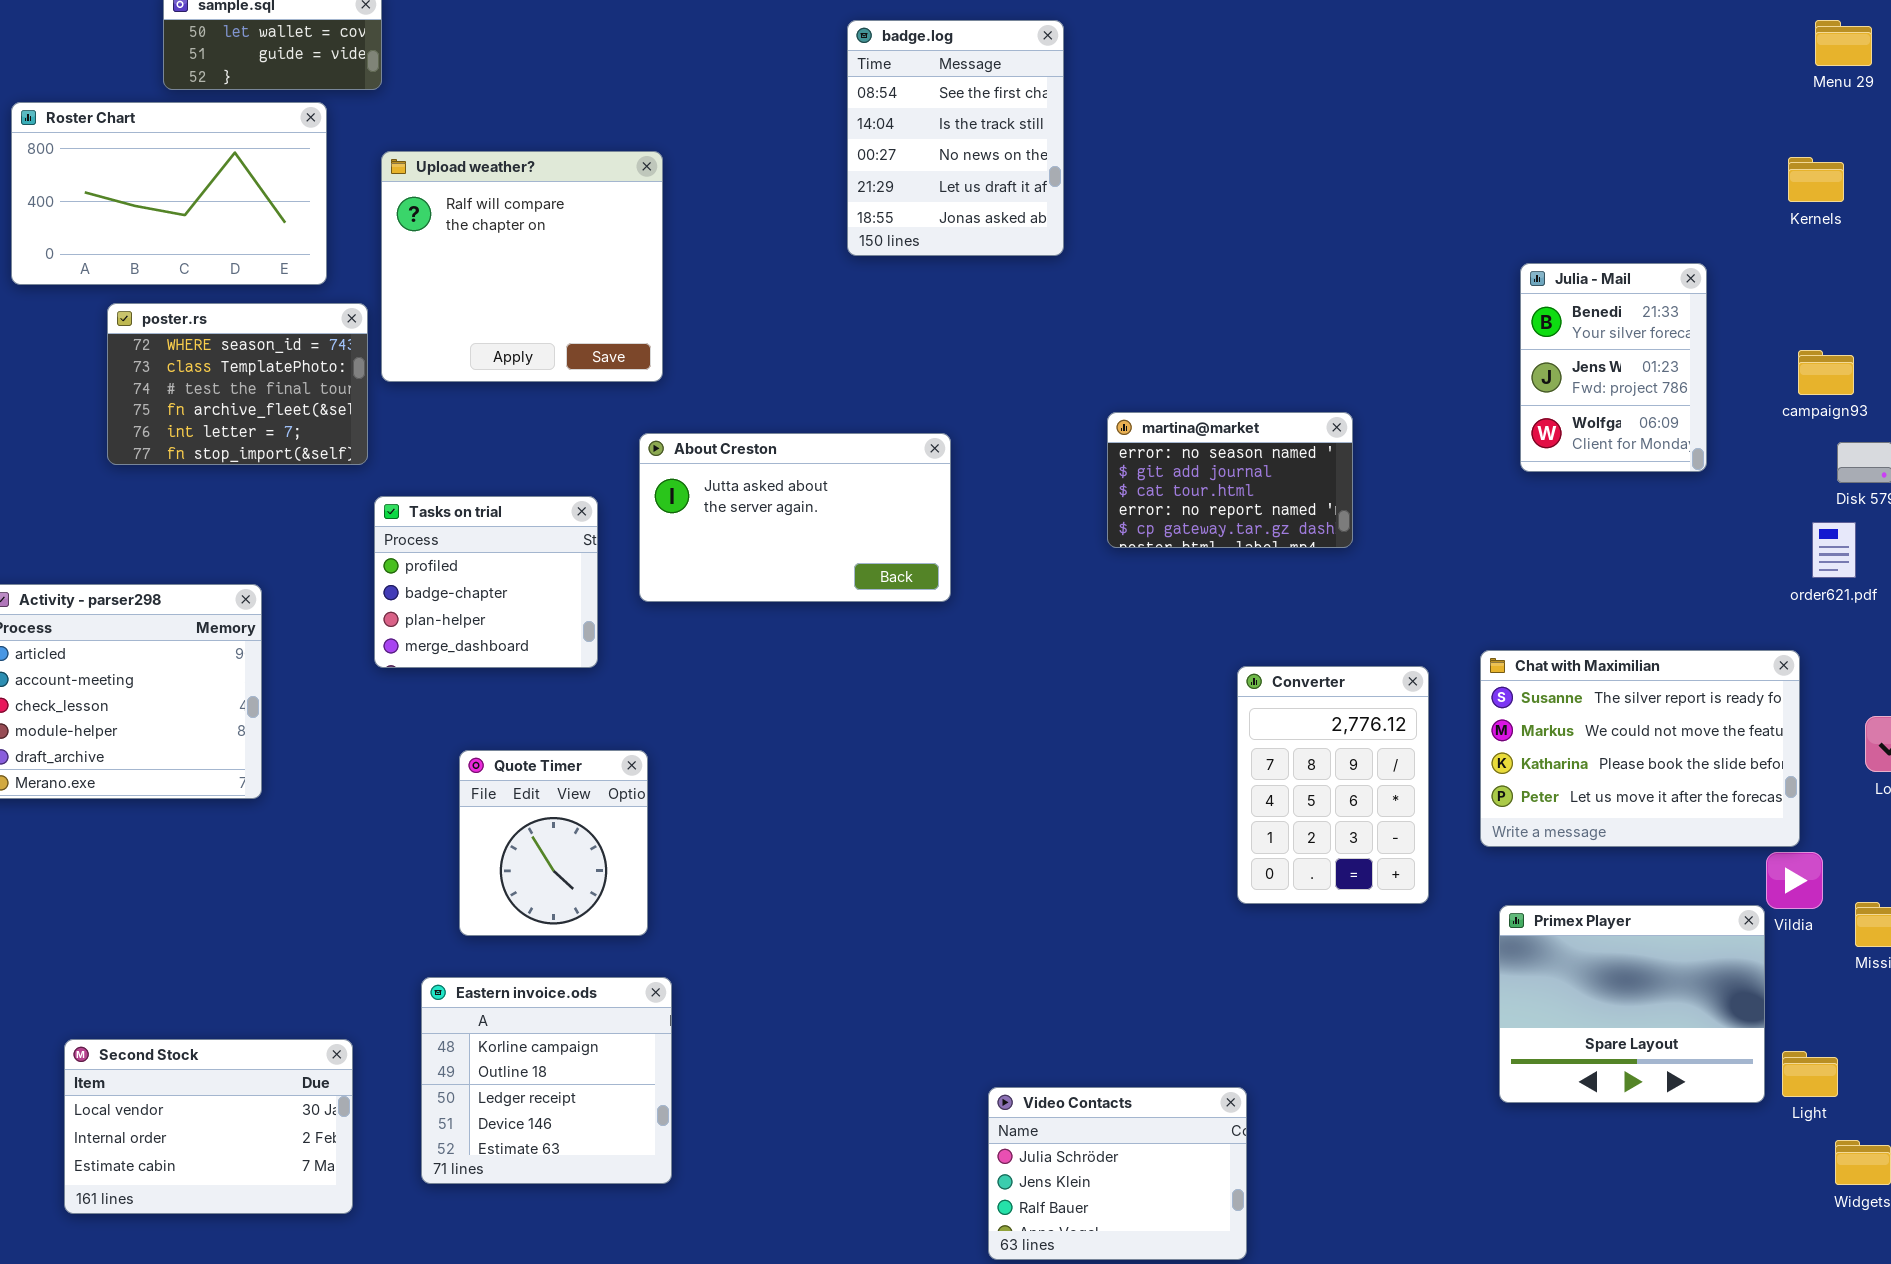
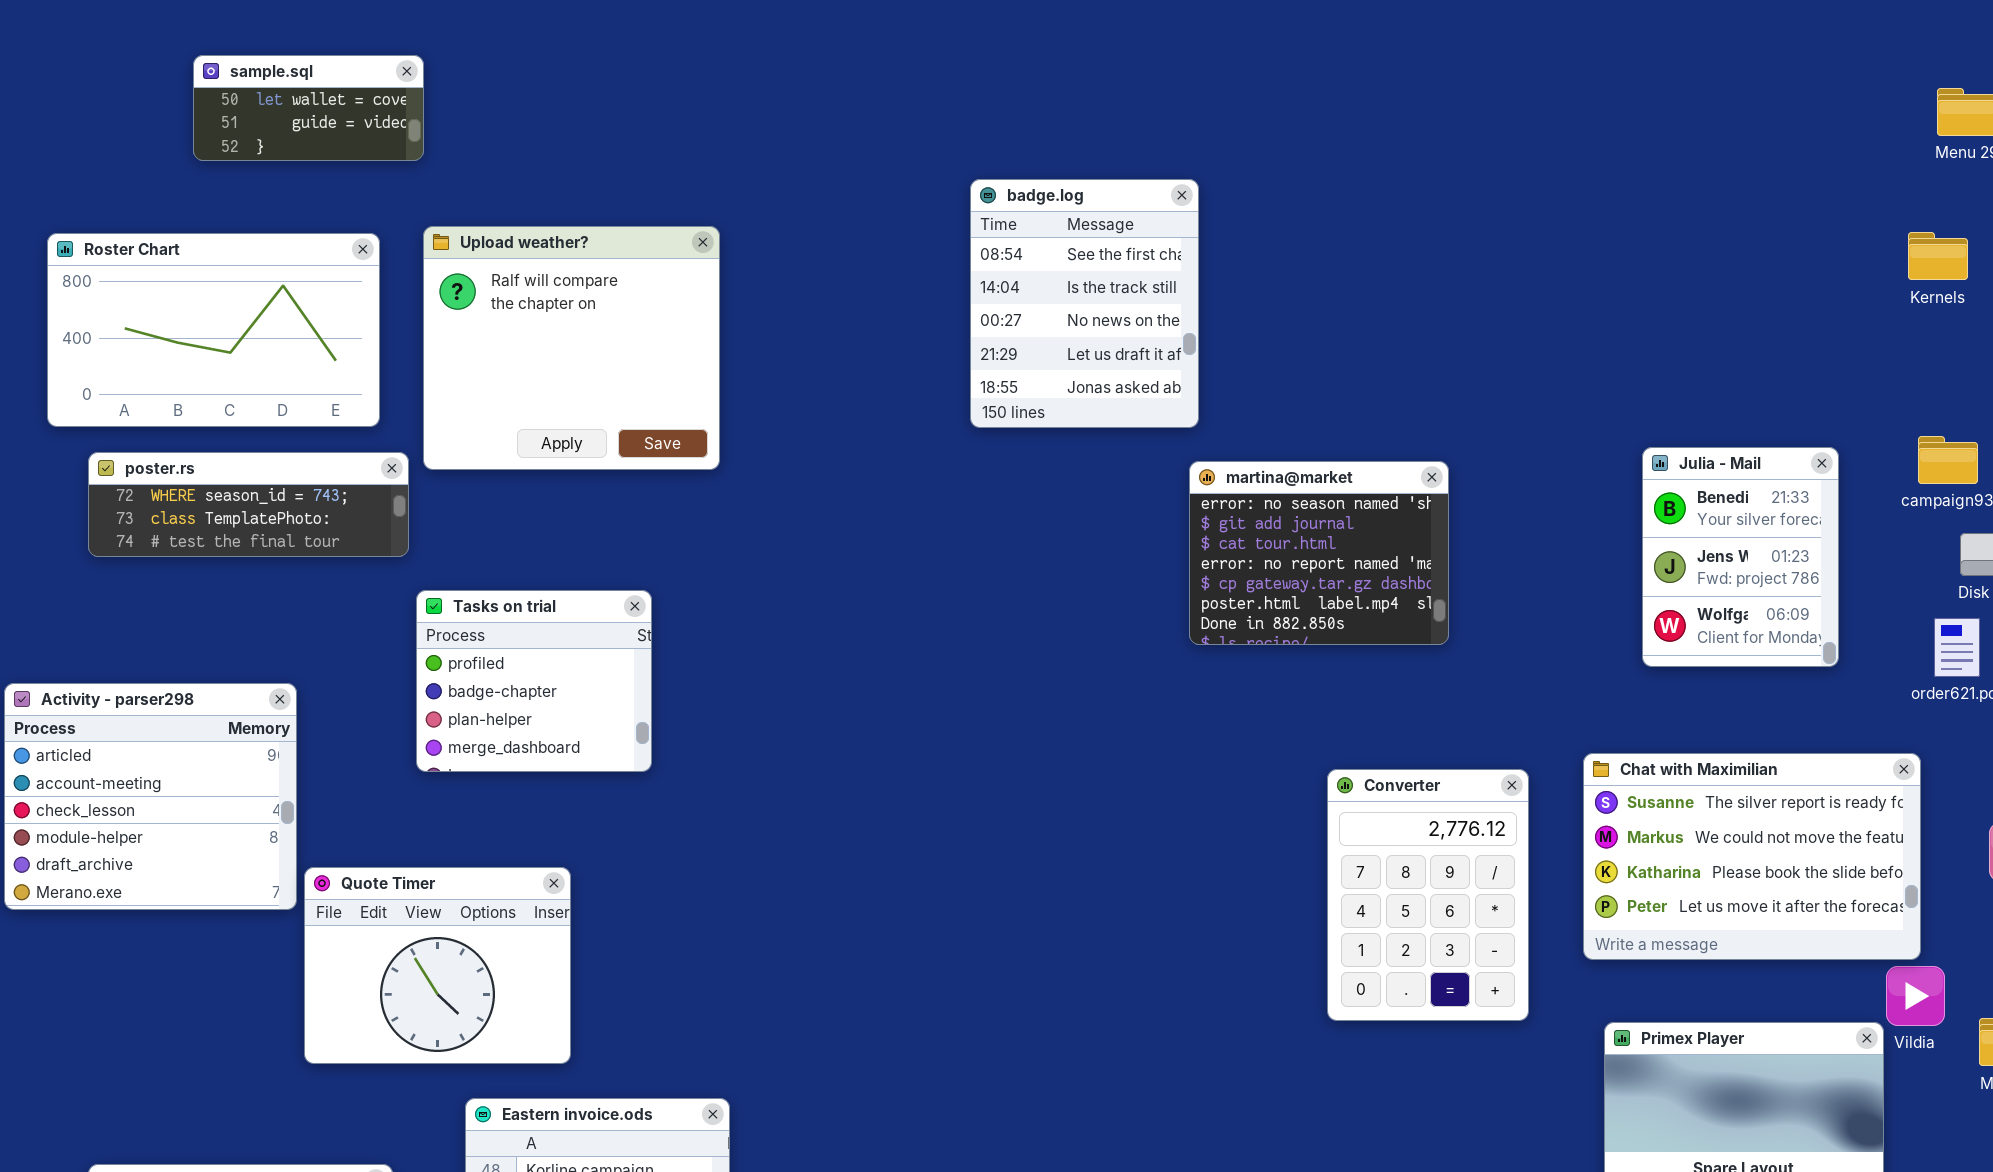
badge.log: [847,20,1064,256] -> [970,179,1199,428], moved
Roster Chart: [11,102,327,285] -> [47,233,380,427], moved
Julia - Mail: [1520,263,1707,472] -> [1642,447,1839,667], moved
poster.rs: [107,303,368,465] -> [88,452,409,557], resized
martina@market: [1107,412,1353,548] -> [1189,461,1449,645], resized
About Creston: [639,433,951,602] -> none, closed
Quote Timer: [459,750,648,936] -> [304,867,571,1064], moved, resized

